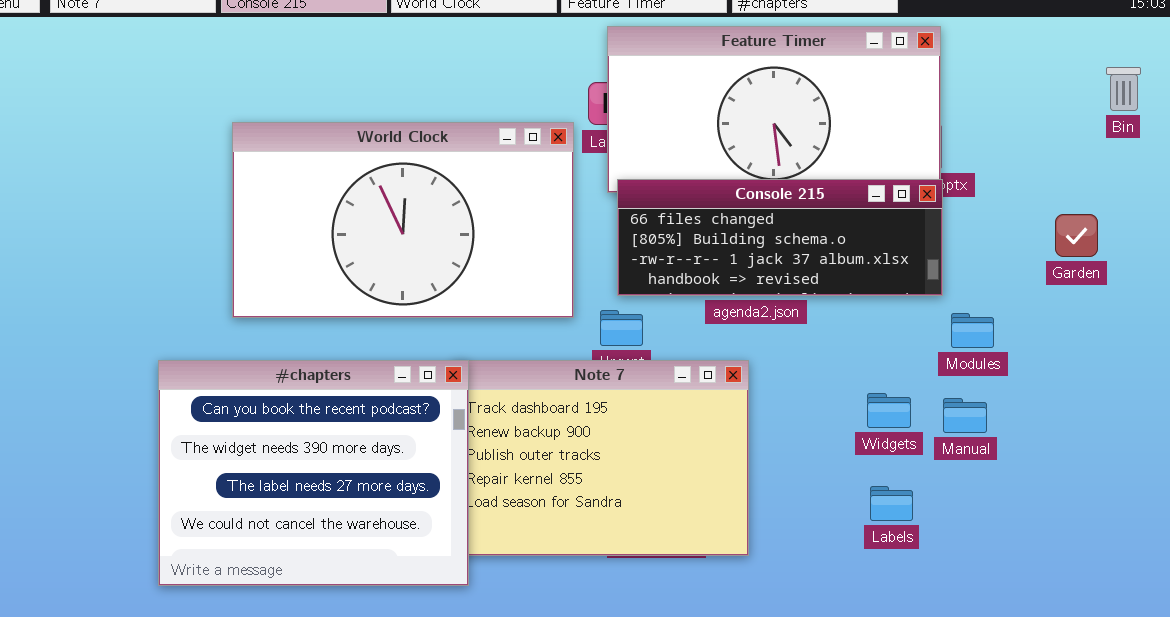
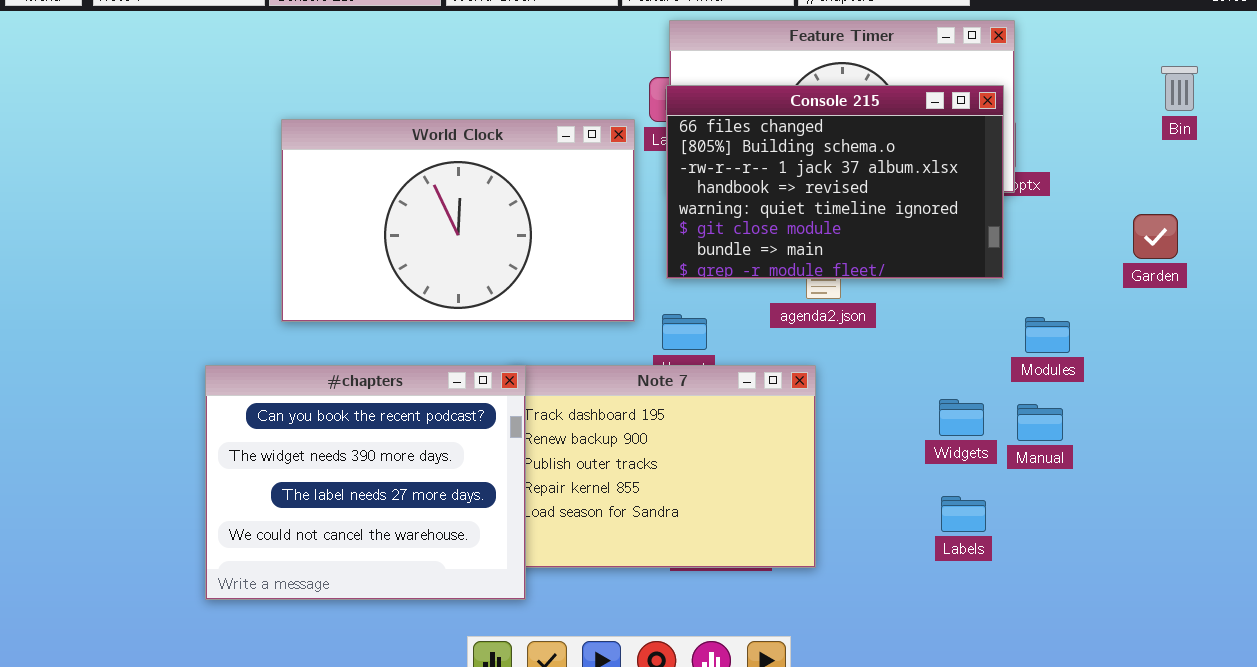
Bin: [1106,67,1141,111] -> [1161,66,1198,111], moved
Console 215: [617,179,943,296] -> [666,85,1004,279], moved, resized

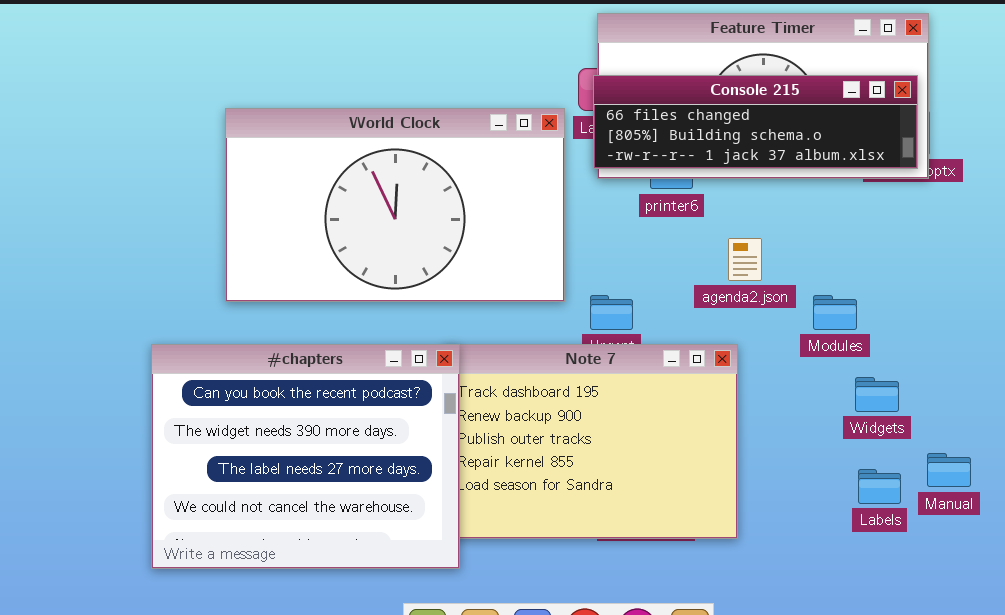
Console 215: [666,85,1004,279] -> [593,75,918,169], resized
Modules: [1025,317,1070,353] -> [813,295,857,330], moved
Manual: [1017,404,1063,441] -> [927,453,971,487], moved

